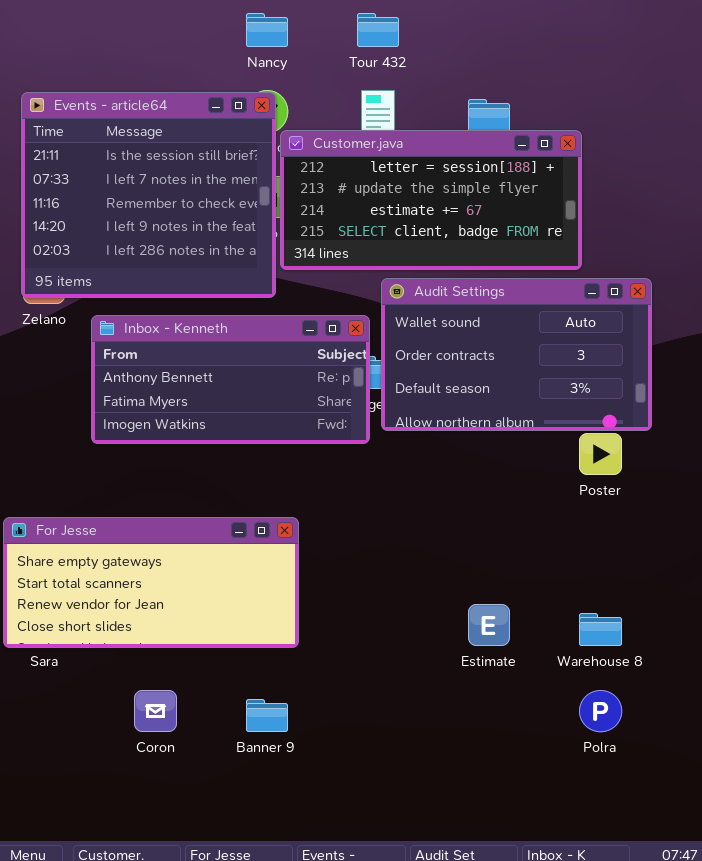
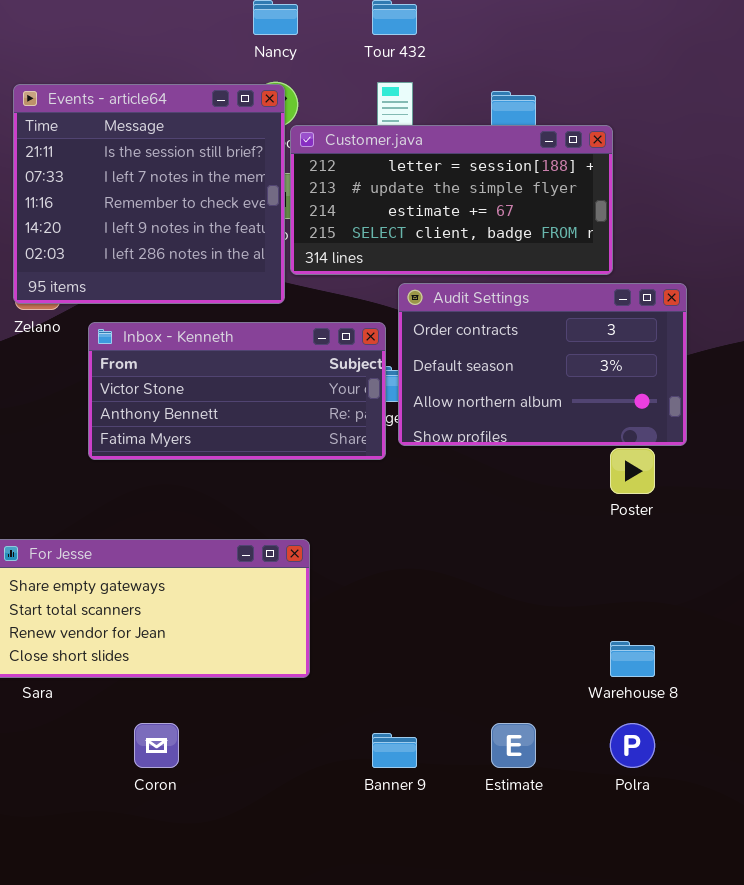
Audit Settings: [381,278,652,431] -> [398,283,687,446], scrolled down 1 row
Inbox - Kenneth: [91,315,370,444] -> [88,322,386,460], scrolled up 1 row
Estimate: [468,604,510,646] -> [491,723,536,768], moved
Banner 9: [246,699,288,732] -> [372,733,417,768], moved

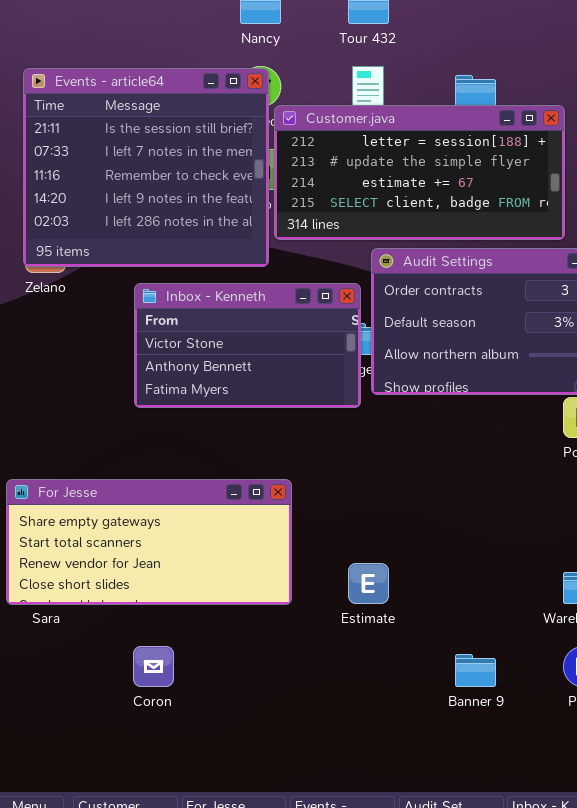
Inbox - Kenneth: [88,322,386,460] -> [134,283,361,408], resized
Estimate: [491,723,536,768] -> [348,563,389,604], moved
Banner 9: [372,733,417,768] -> [455,654,496,687], moved

